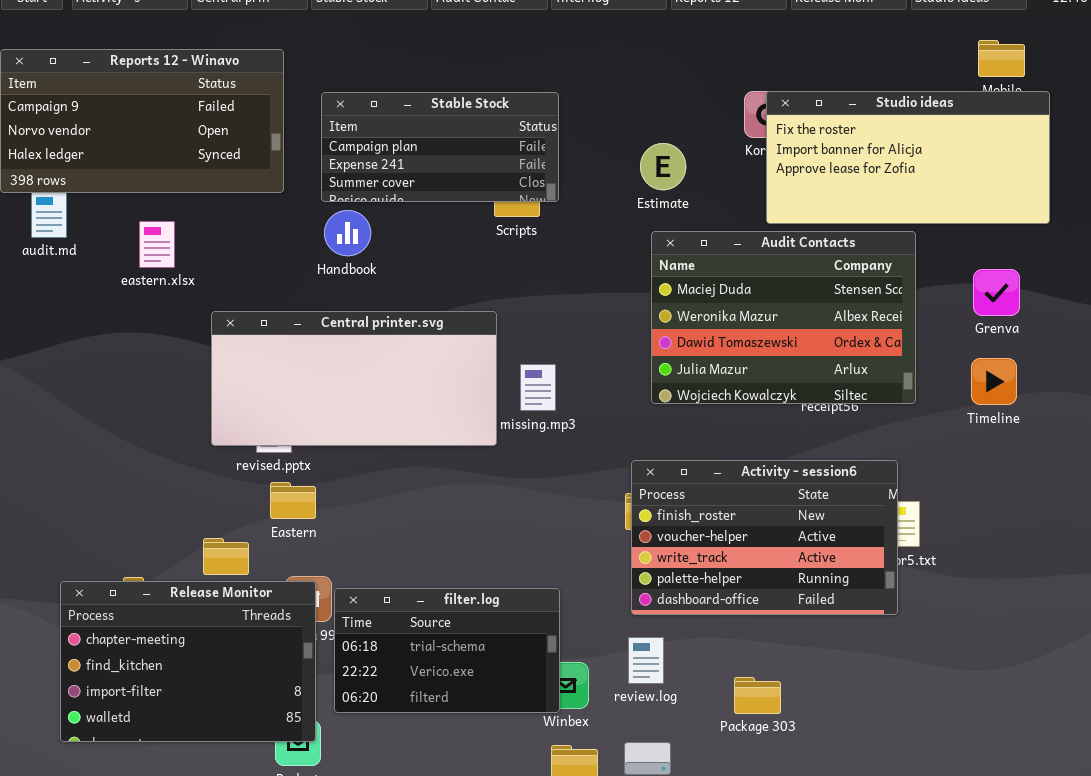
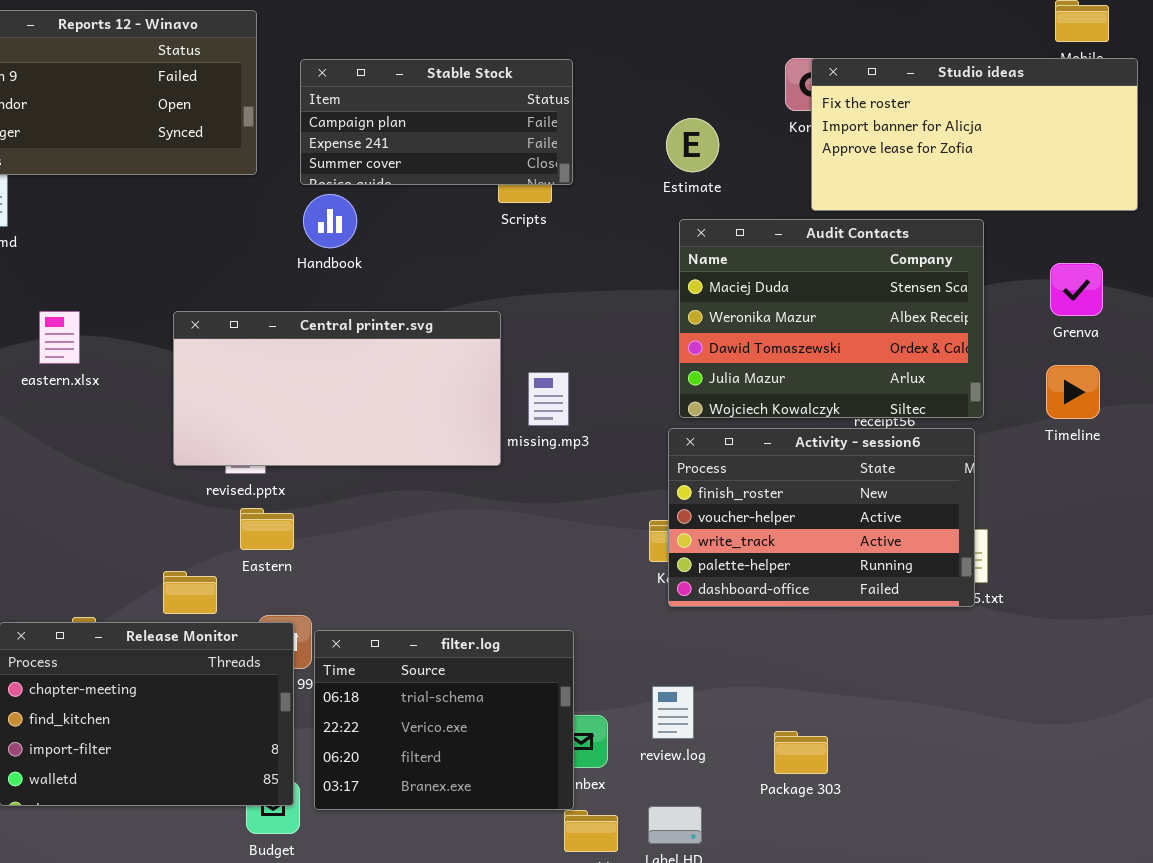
eastern.xlsx: [139,221,175,268] -> [39,311,80,364], moved
Activity - session6: [631,460,898,615] -> [668,428,975,607], moved
filter.log: [334,588,560,713] -> [314,630,574,810], resized

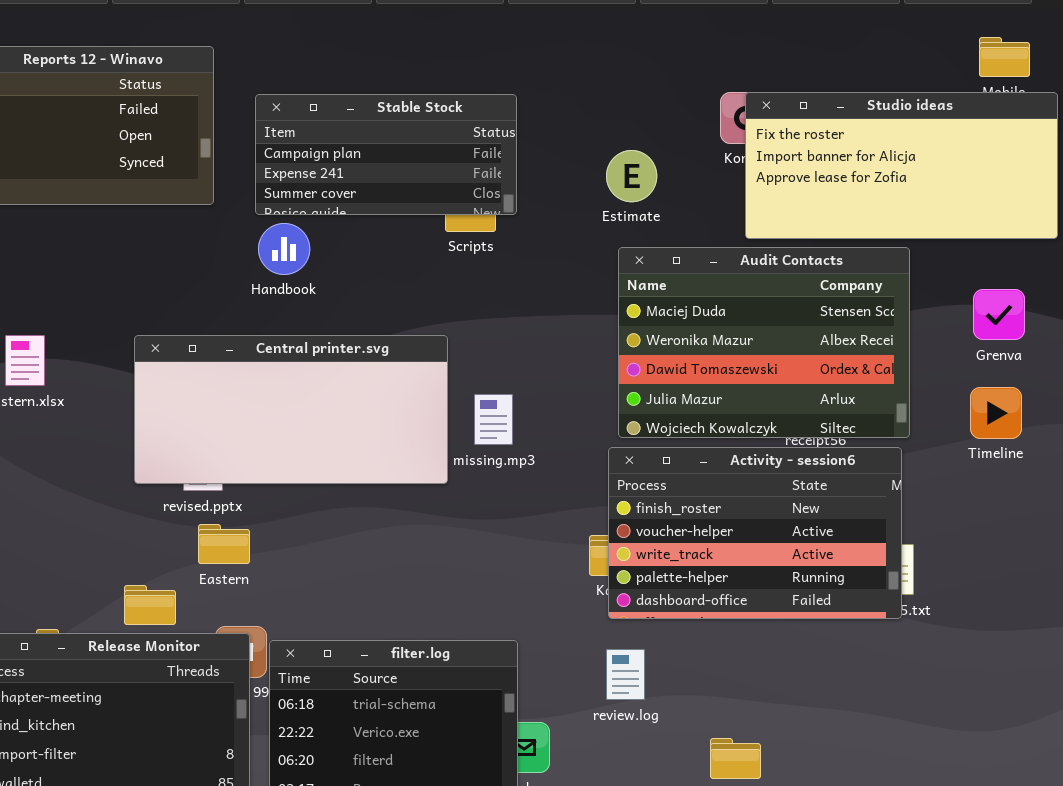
review.log: [652,686,694,739] -> [606,649,645,700], moved

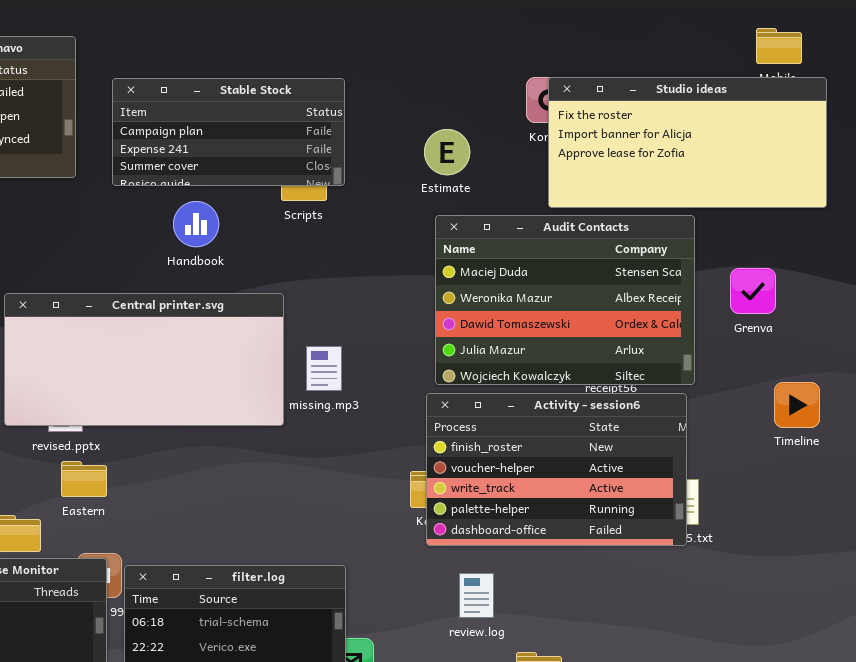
Handbook: [258,223,310,275] -> [173,201,219,247], moved
Grenva: [973,289,1025,340] -> [730,268,776,314], moved
Timeline: [970,387,1022,439] -> [774,382,820,428], moved
review.log: [606,649,645,700] -> [459,573,494,618], moved

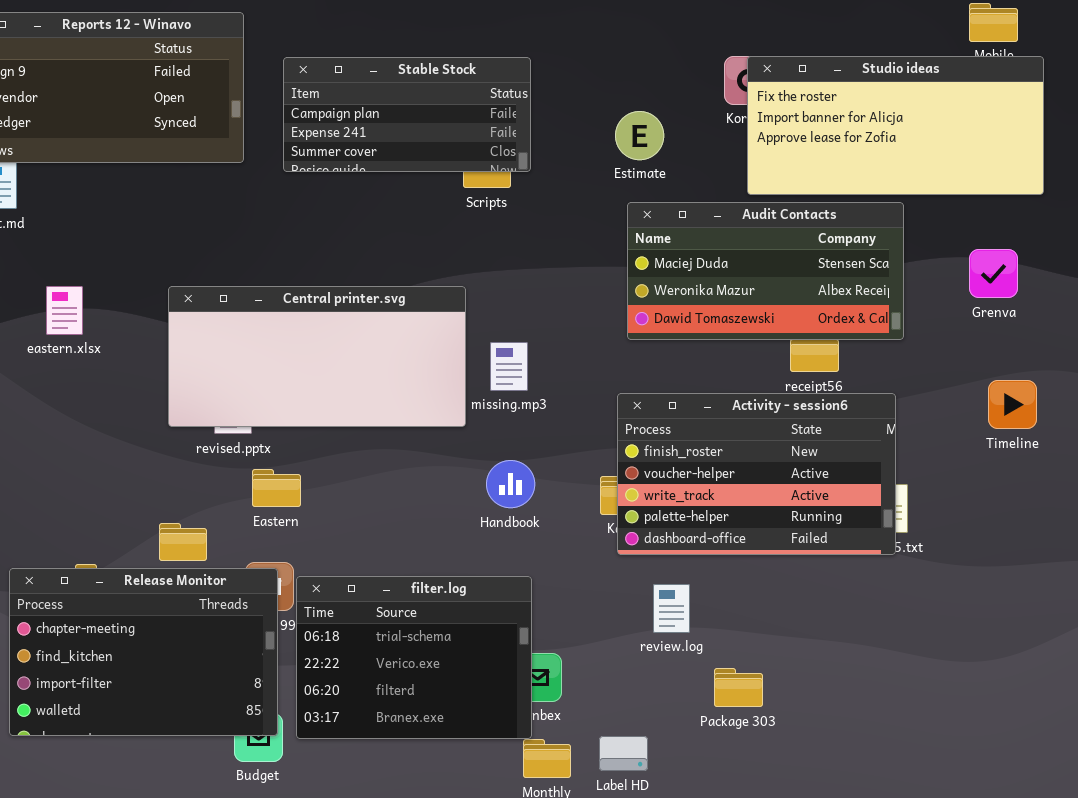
Handbook: [173,201,219,247] -> [486,460,535,508], moved
Audit Contacts: [435,215,695,385] -> [627,202,904,340], resized
Grenva: [730,268,776,314] -> [969,249,1018,298], moved
Eastern: [61,461,107,497] -> [252,469,301,507], moved

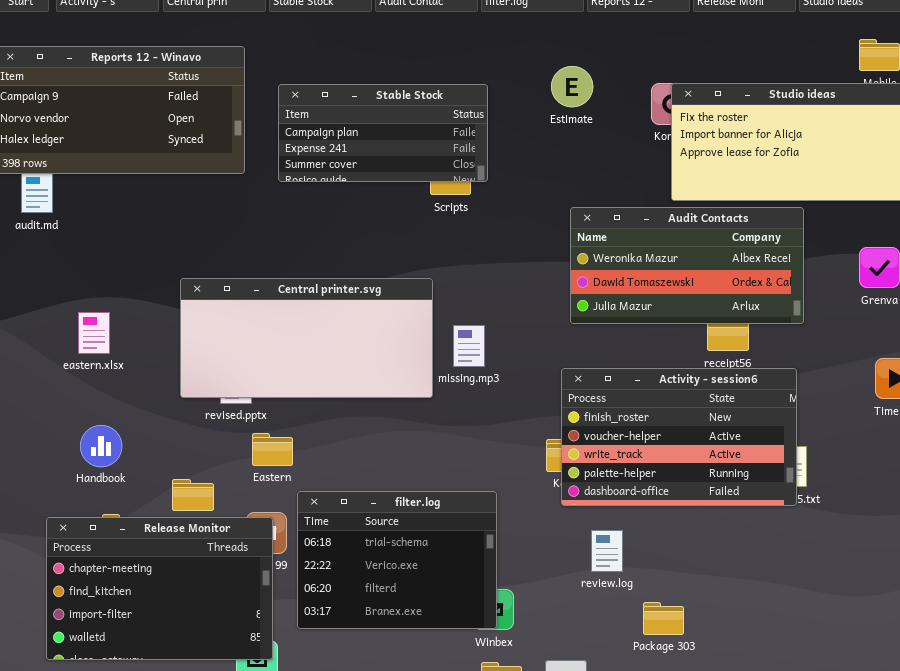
Estimate: [615,111,664,160] -> [551,66,593,107], moved
Audit Contacts: [627,202,904,340] -> [570,207,804,324], scrolled down 1 row
eastern.xlsx: [46,286,83,335] -> [78,312,110,354], moved
Handbook: [486,460,535,508] -> [80,425,122,467], moved
filter.log: [296,576,532,739] -> [297,491,497,629], moved

